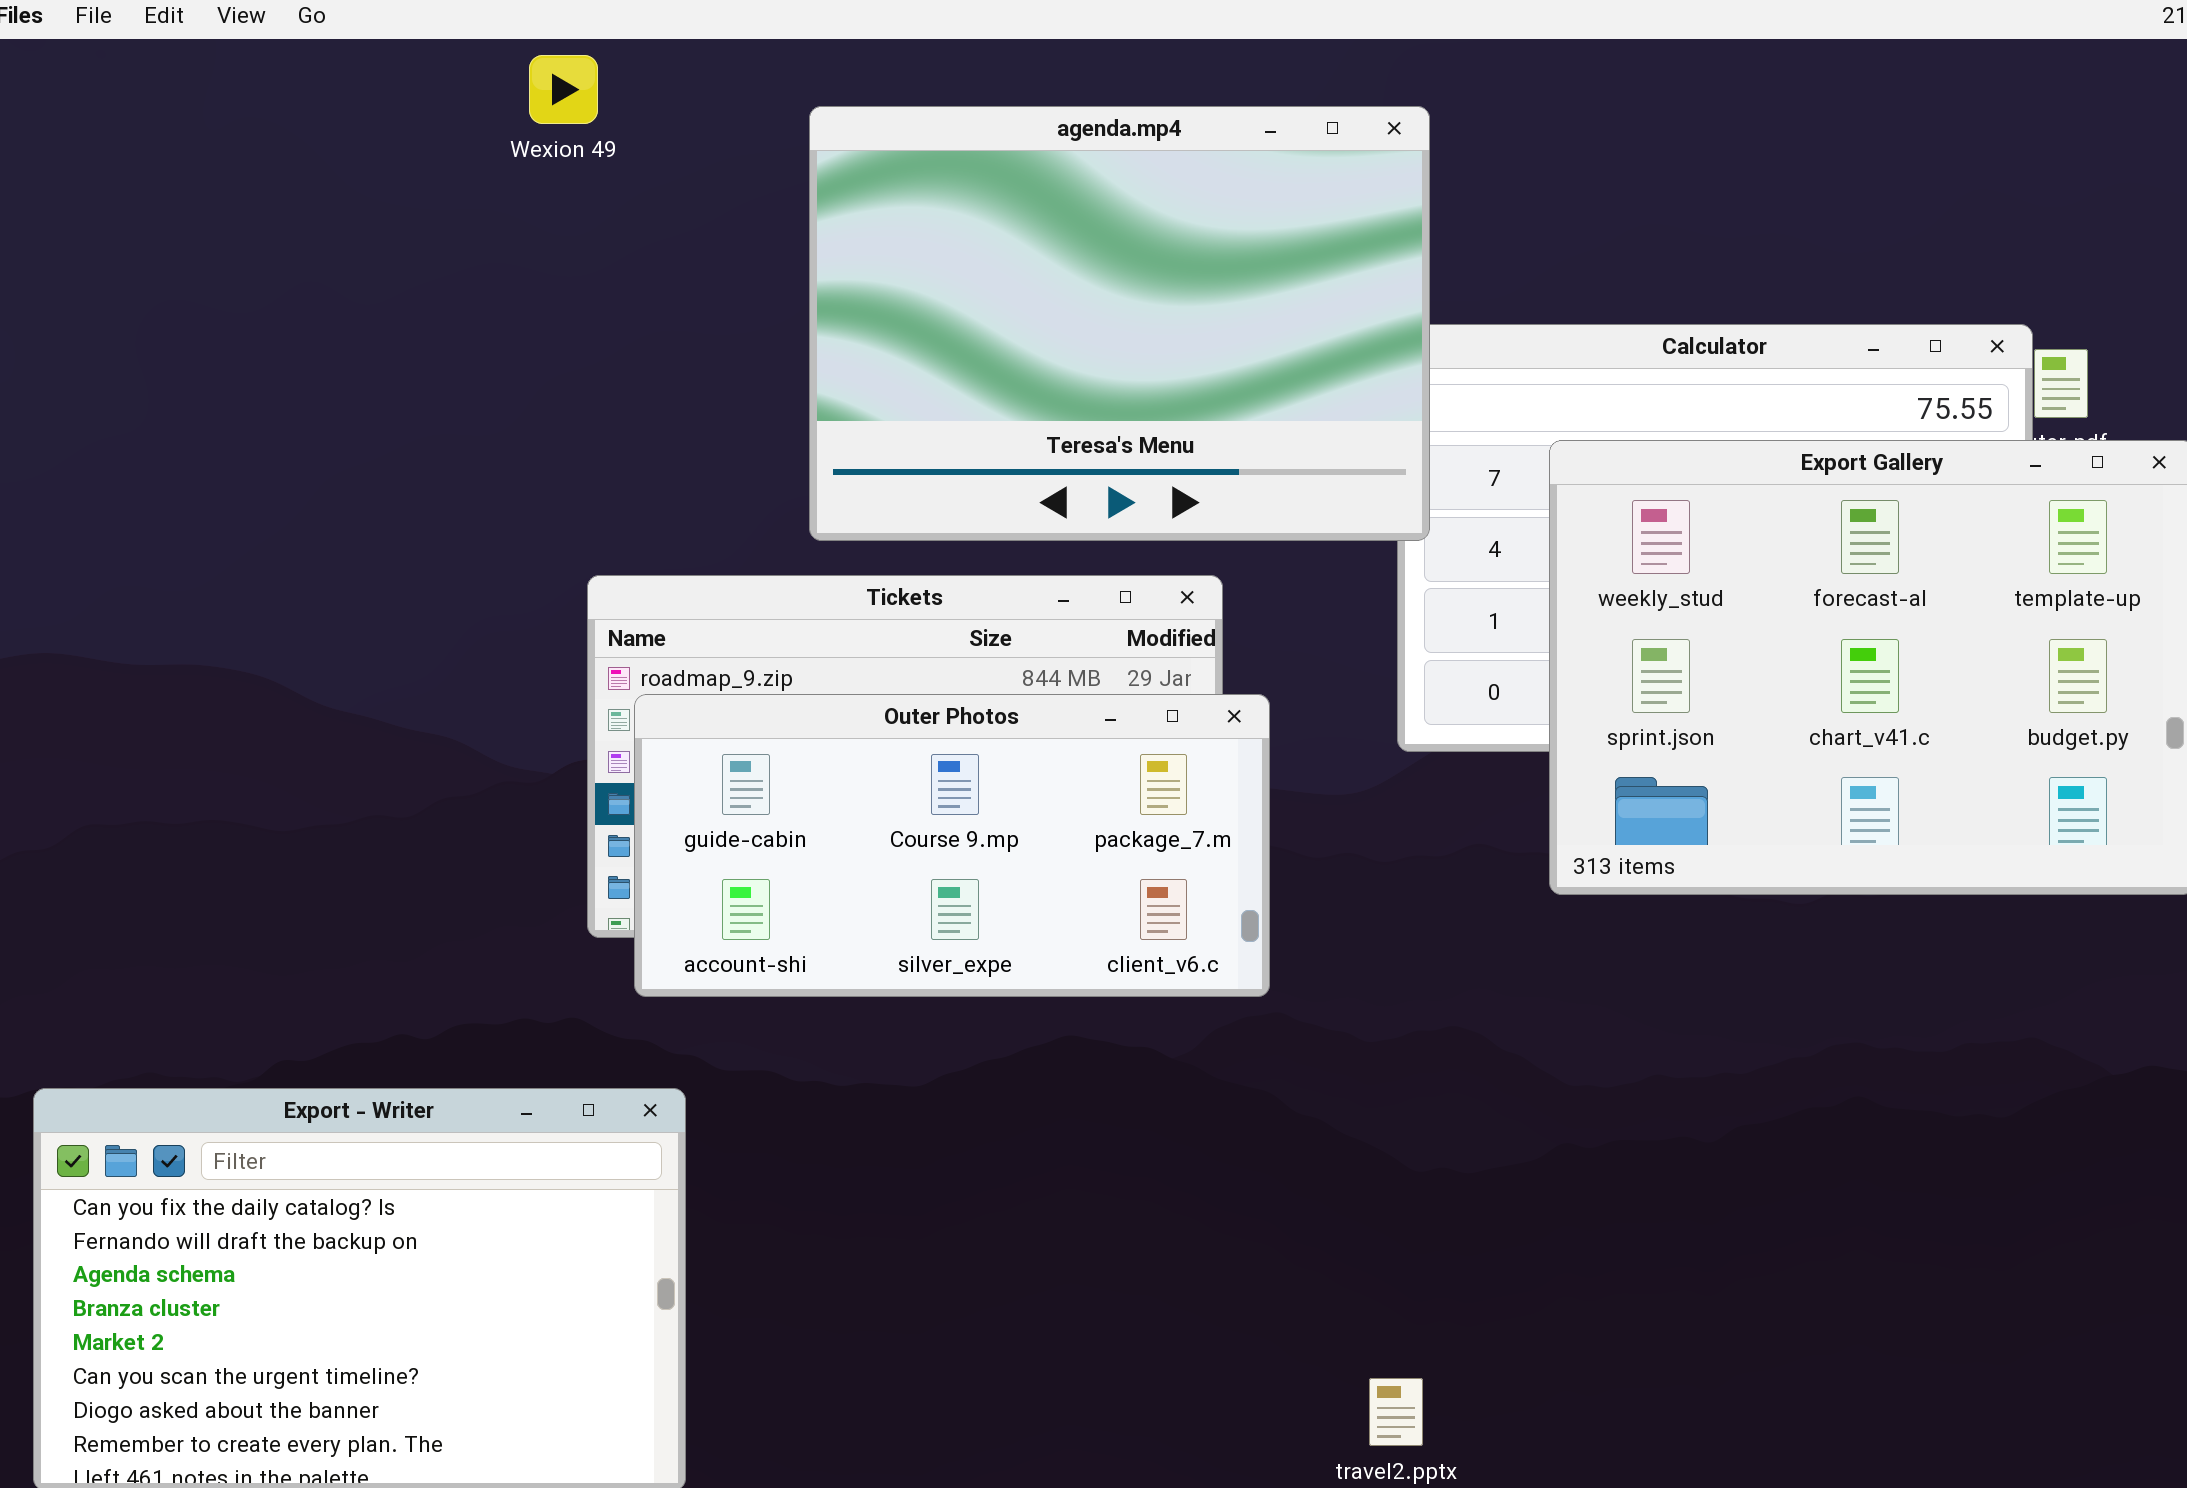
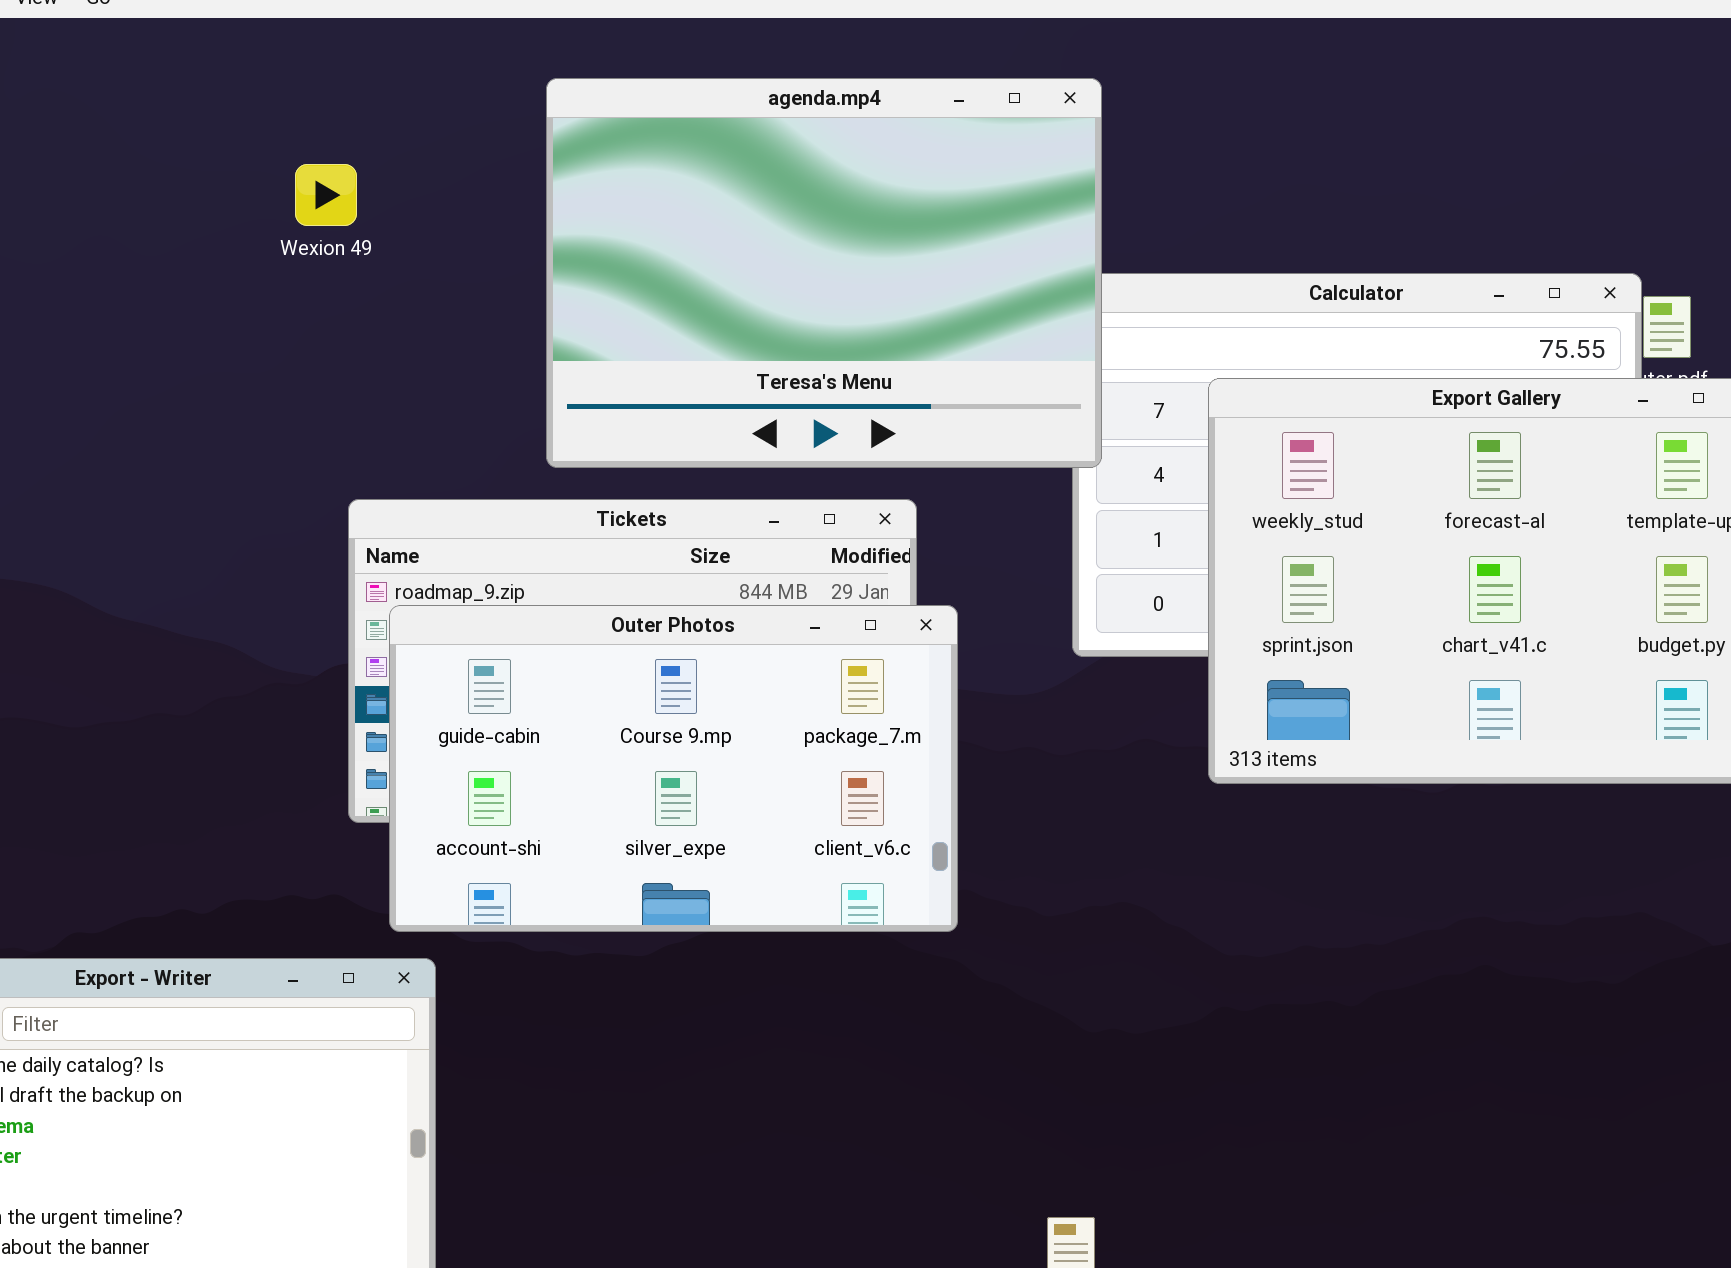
Wexion 49: [529,55,598,124] -> [295,164,357,226], moved
Outer Photos: [634,694,1270,997] -> [389,605,958,932], resized

